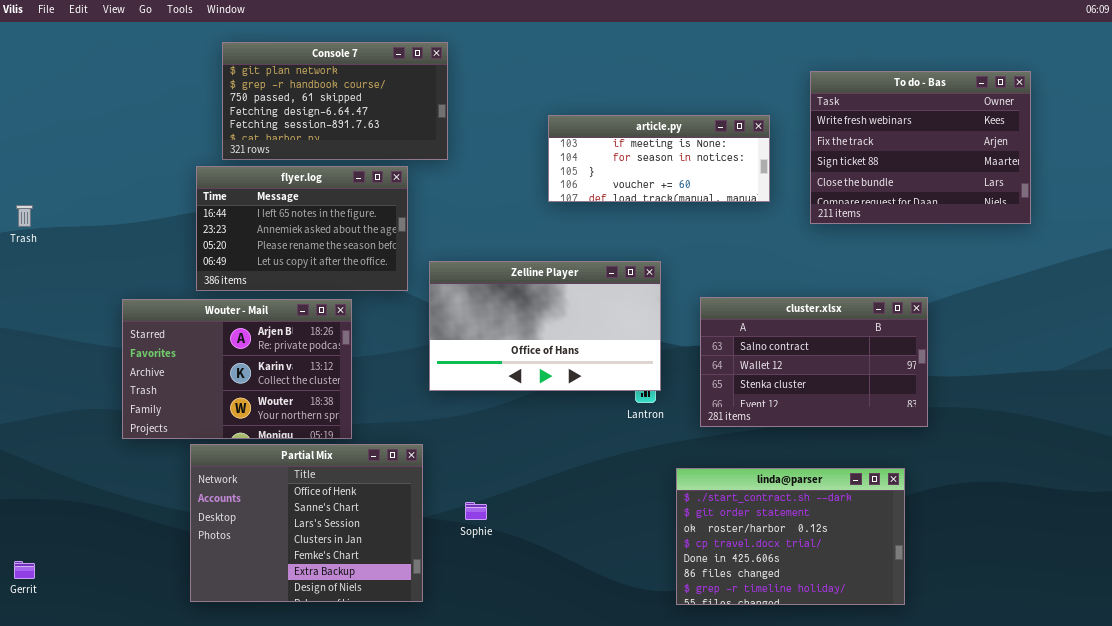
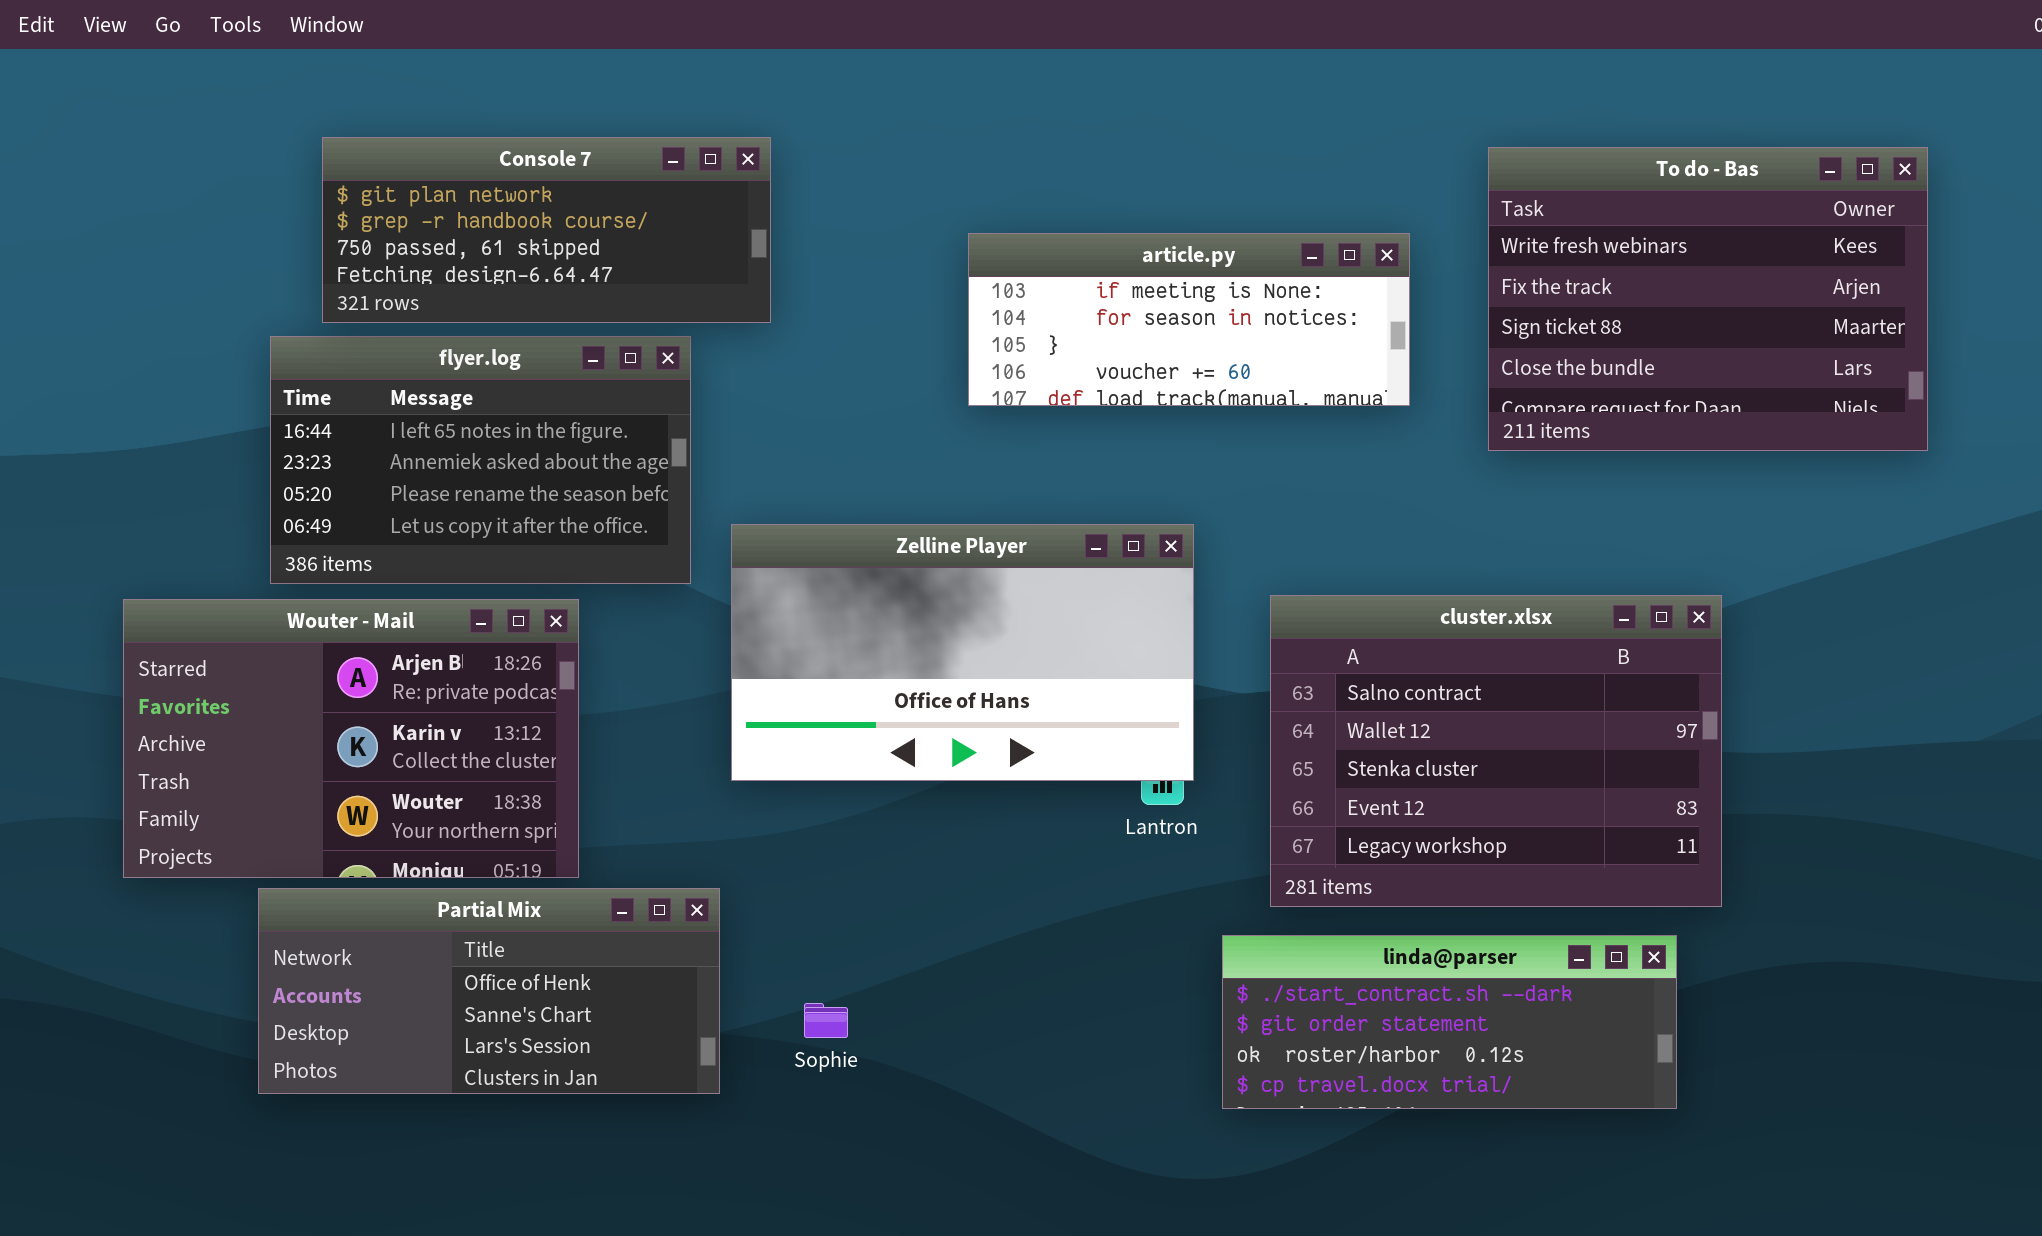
Console 7: [222,42,448,160] -> [322,137,771,323], resized
cluster.xlsx: [700,297,928,427] -> [1270,595,1722,907], resized
Partial Mix: [190,444,423,602] -> [258,888,720,1094], resized
linda@parser: [676,468,905,605] -> [1222,935,1677,1109], resized

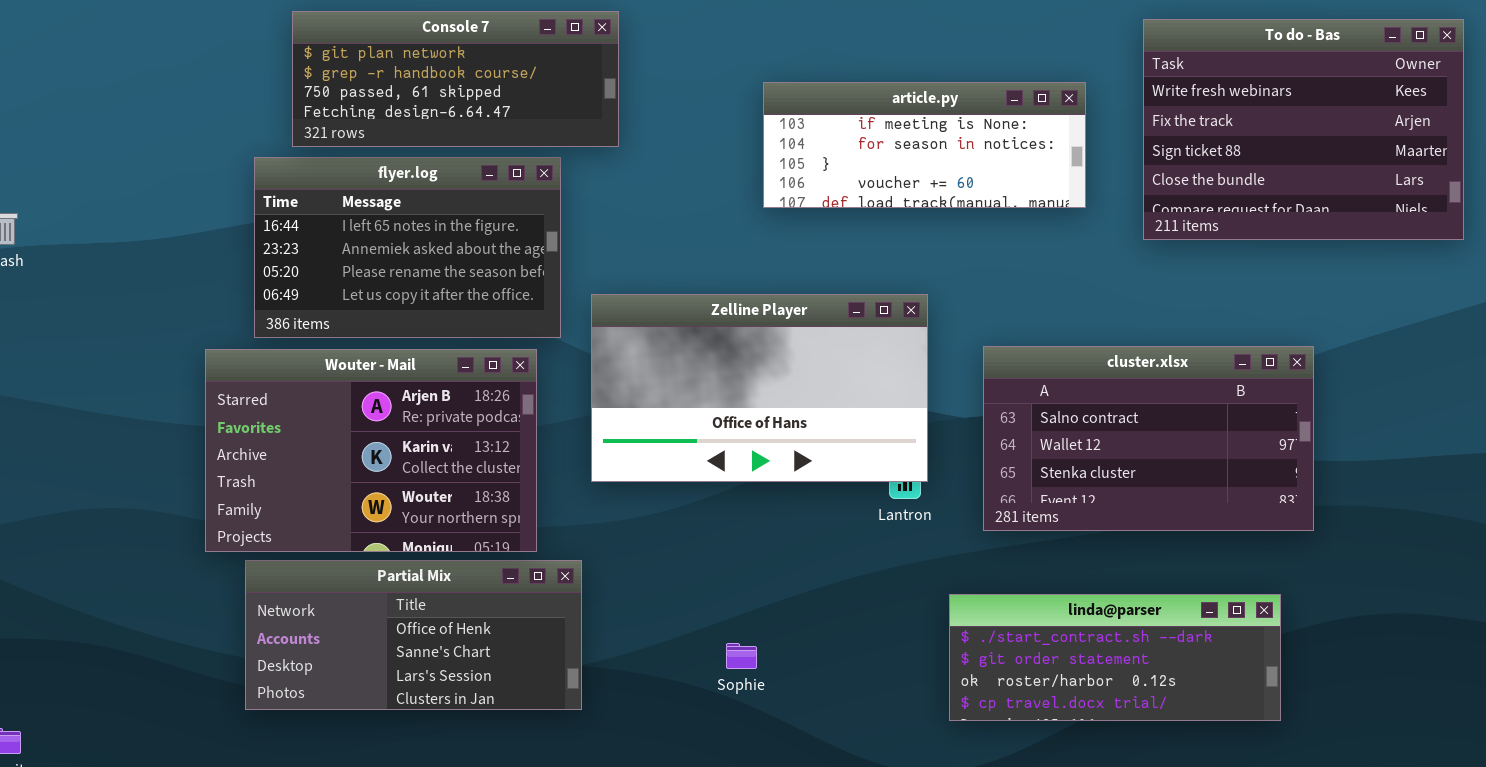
cluster.xlsx: [1270,595,1722,907] -> [983,346,1314,531], resized
Wouter - Mail: [123,599,579,878] -> [205,349,537,552], moved
Sophie: [804,1003,848,1038] -> [726,643,757,669], moved

